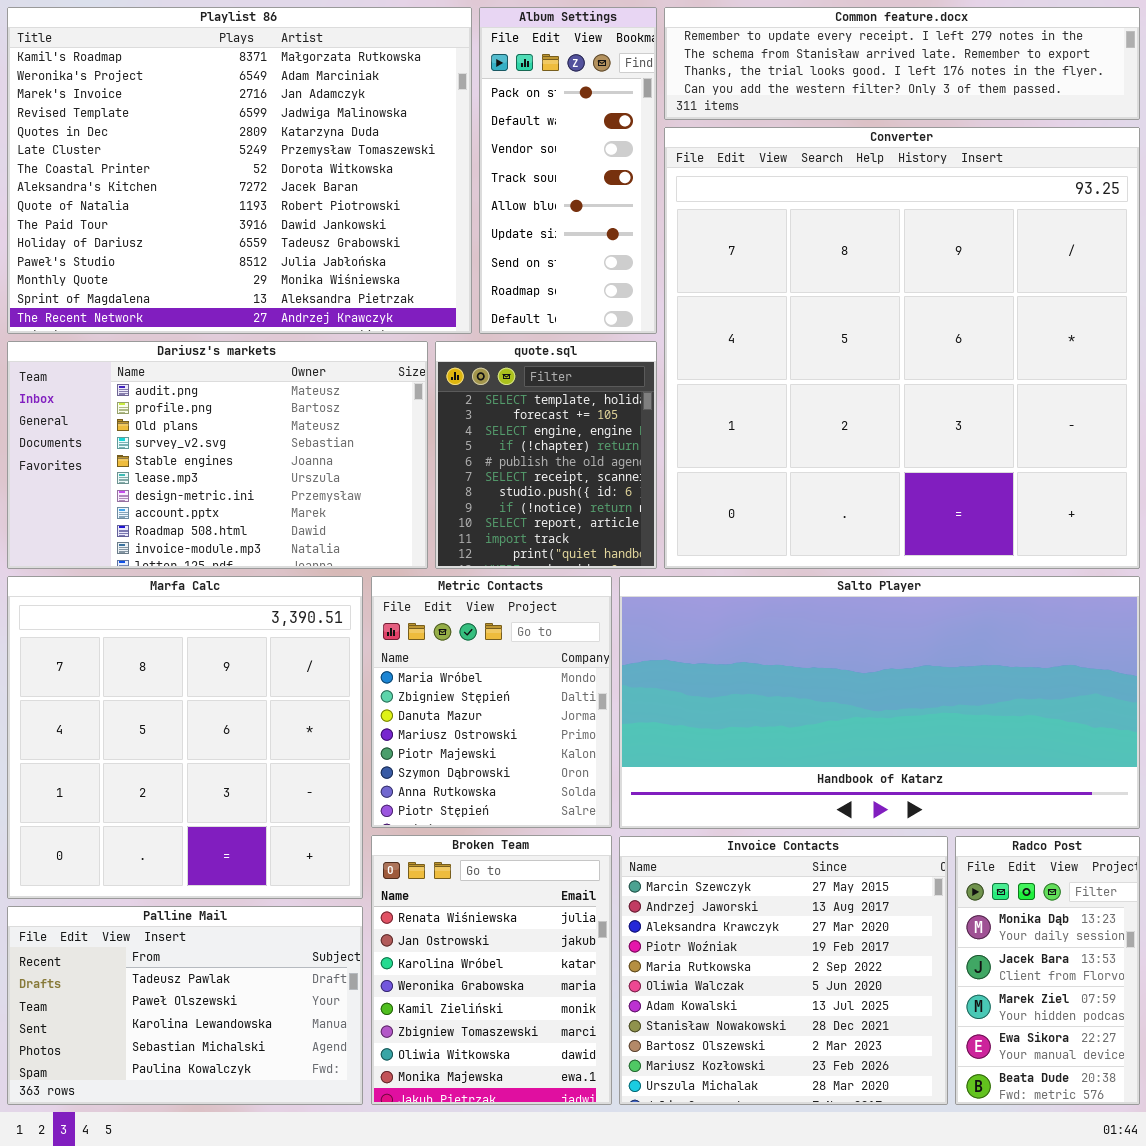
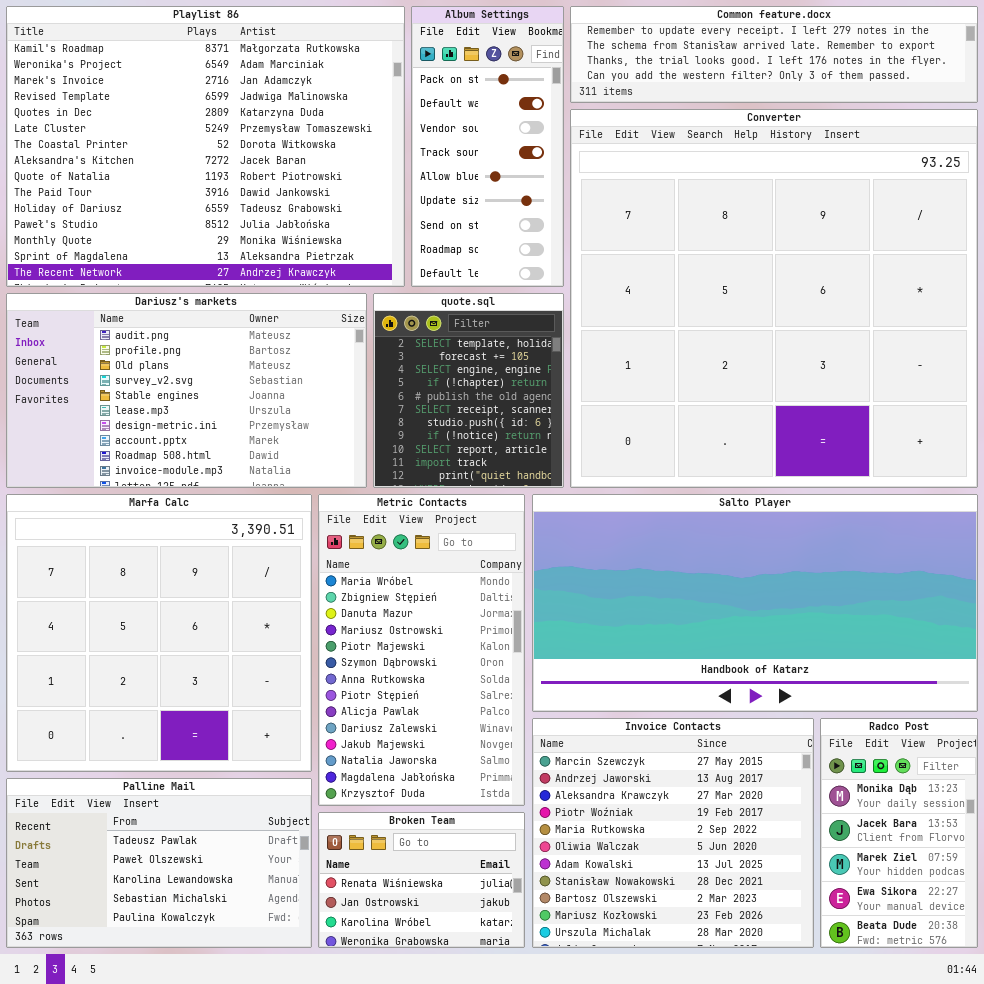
Metric Contacts: [371,576,612,828] -> [318,494,525,806], resized
Broken Team: [371,835,612,1105] -> [318,812,525,948], resized

